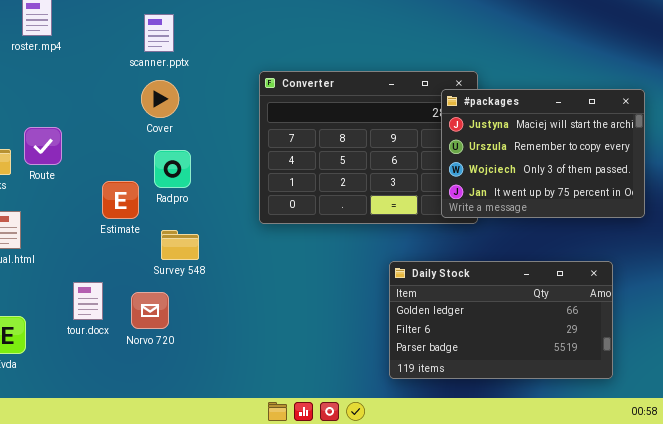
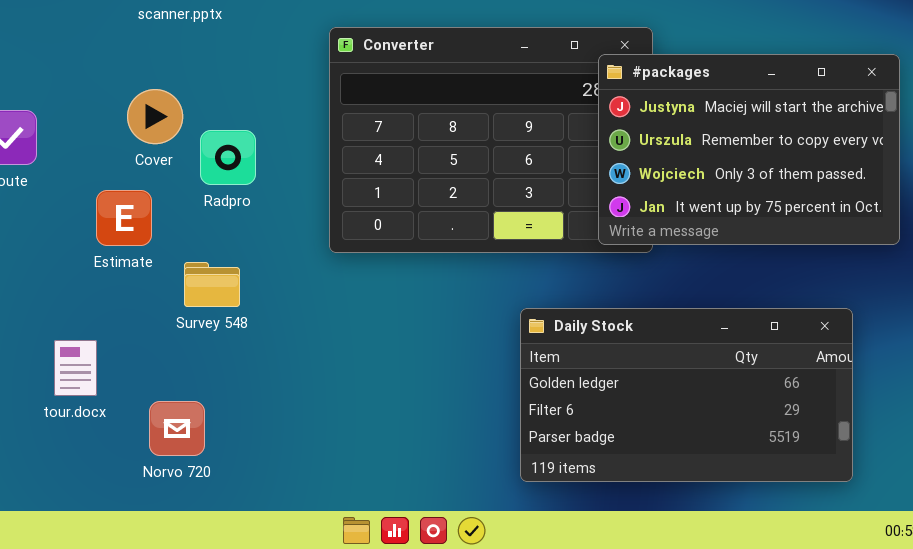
Cover: [141,80,179,118] -> [127,89,183,144], moved
Radpro: [154,150,191,188] -> [200,130,256,185], moved
Norvo 720: [131,292,169,329] -> [149,401,205,456], moved

